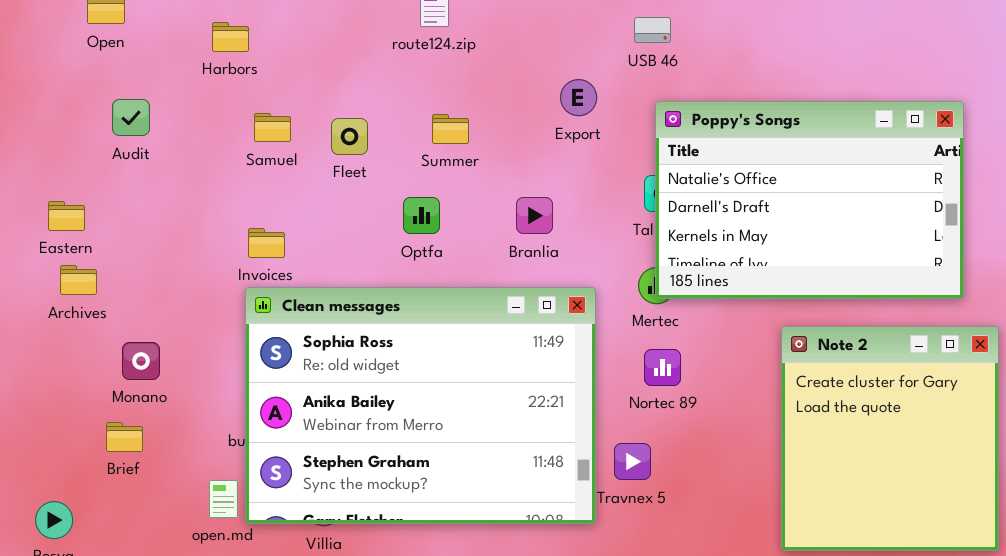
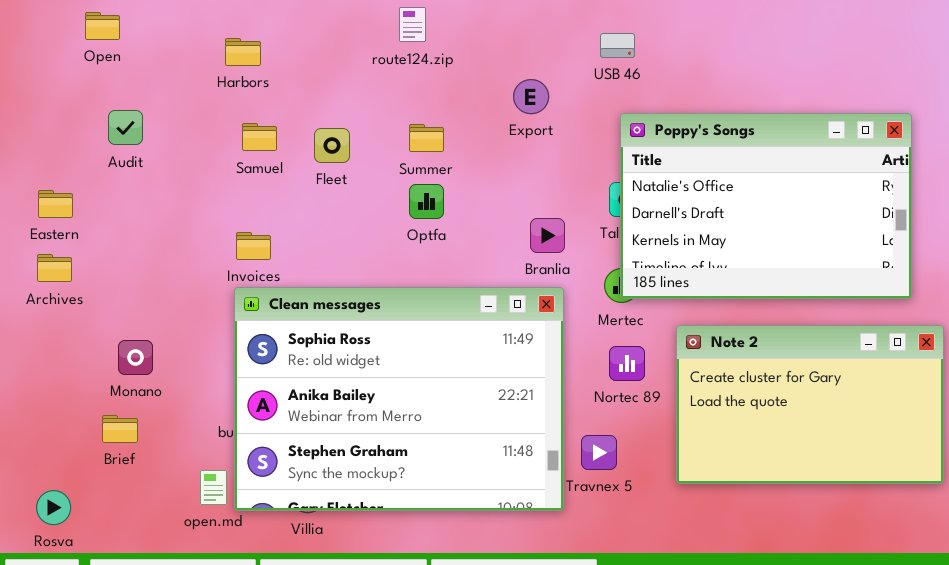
Harbors: [212,22,249,52] -> [225,38,261,66], moved
Export: [560,79,597,116] -> [513,79,549,114], moved
Optfa: [403,197,440,234] -> [409,184,444,219], moved
Branlia: [516,197,553,234] -> [530,218,565,253], moved
Eastern: [48,201,85,231] -> [38,190,73,218], moved
Archives: [60,265,97,295] -> [37,254,72,282], moved
Note 2: [781,326,999,551] -> [676,325,944,484], resized

